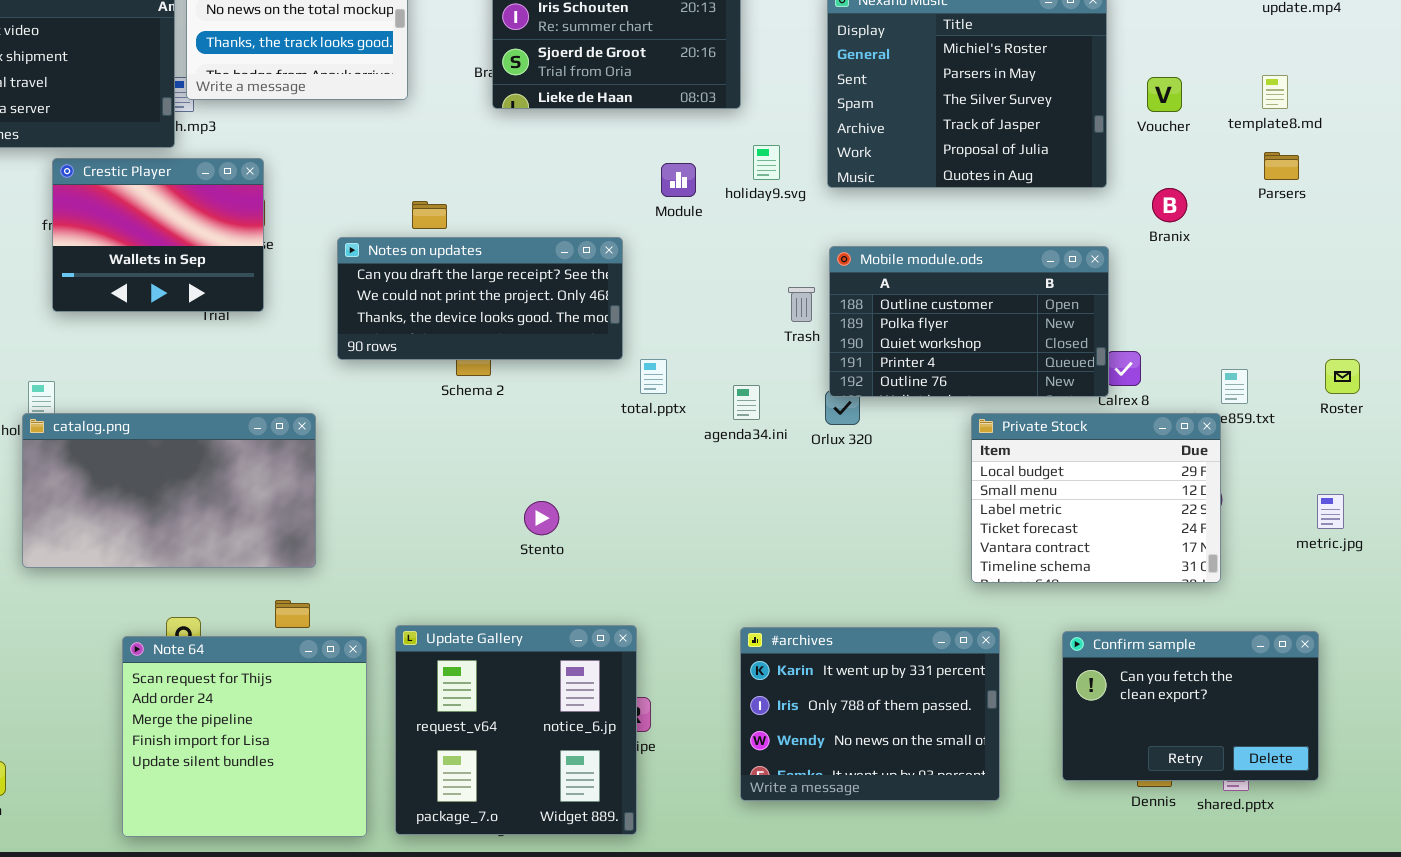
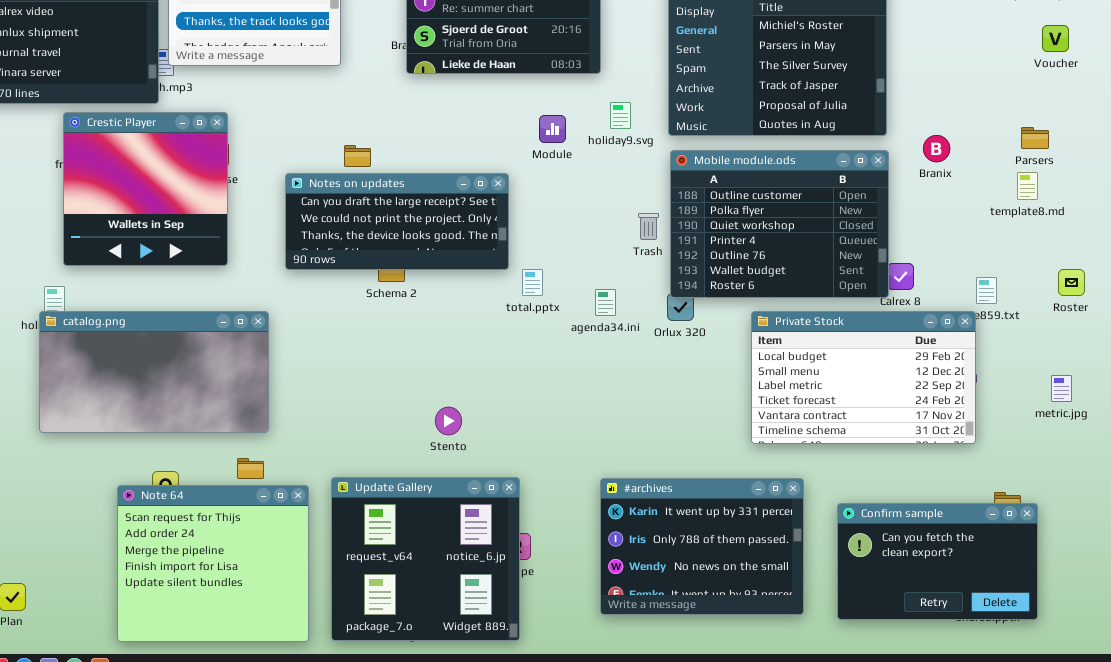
template8.md: [1262,75,1288,109] -> [1017,172,1038,200], moved
Voucher: [1147,77,1182,112] -> [1042,25,1069,52], moved
Parsers: [1264,152,1299,180] -> [1021,127,1049,149], moved
Crestic Player: [52,158,264,312] -> [63,112,228,266], resized
Mobile module.ods: [829,246,1109,397] -> [670,150,889,298], resized
Private Stock: [971,413,1221,583] -> [751,311,976,444], resized
Stento: [524,501,559,535] -> [435,407,462,435], moved
Confirm sample: [1062,631,1319,781] -> [837,503,1038,620], moved

